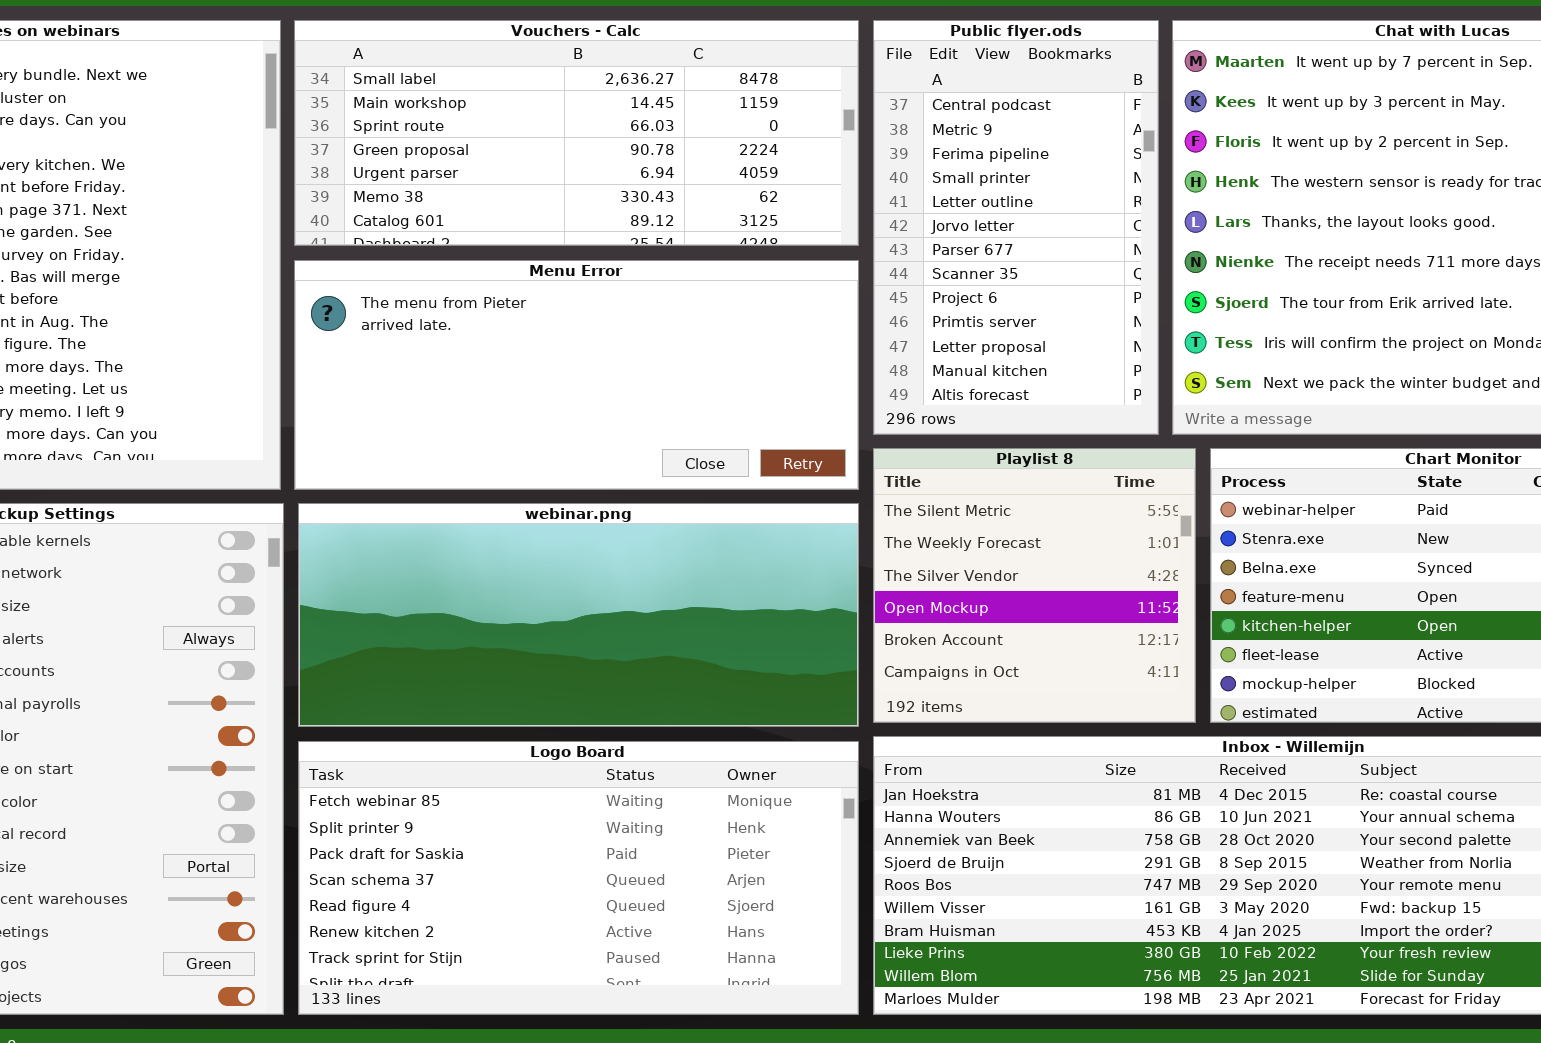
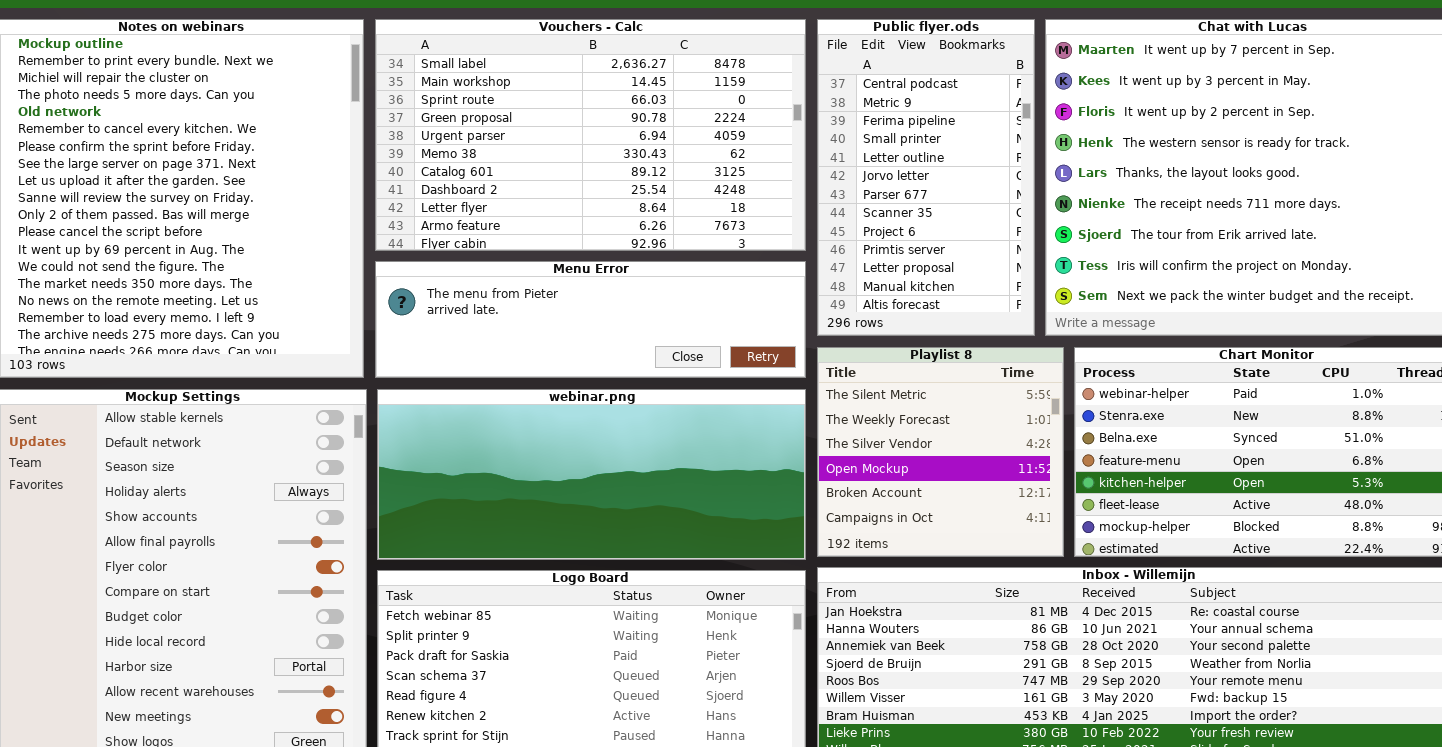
Vouchers - Calc: [294,20,859,246] -> [375,19,806,251], resized
Menu Error: [294,260,859,490] -> [375,261,806,378], resized

